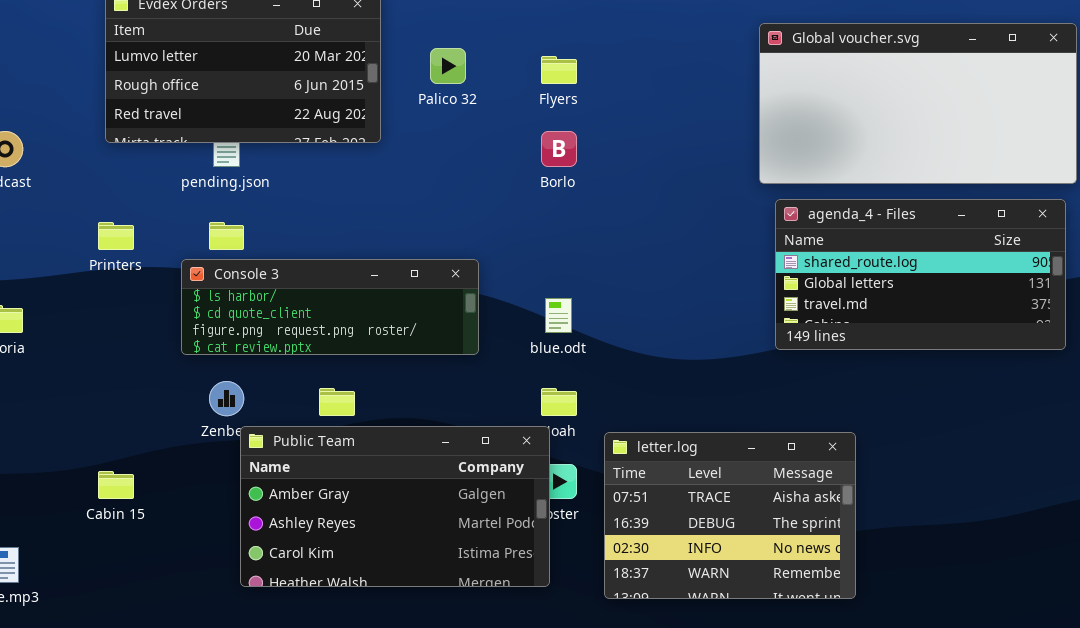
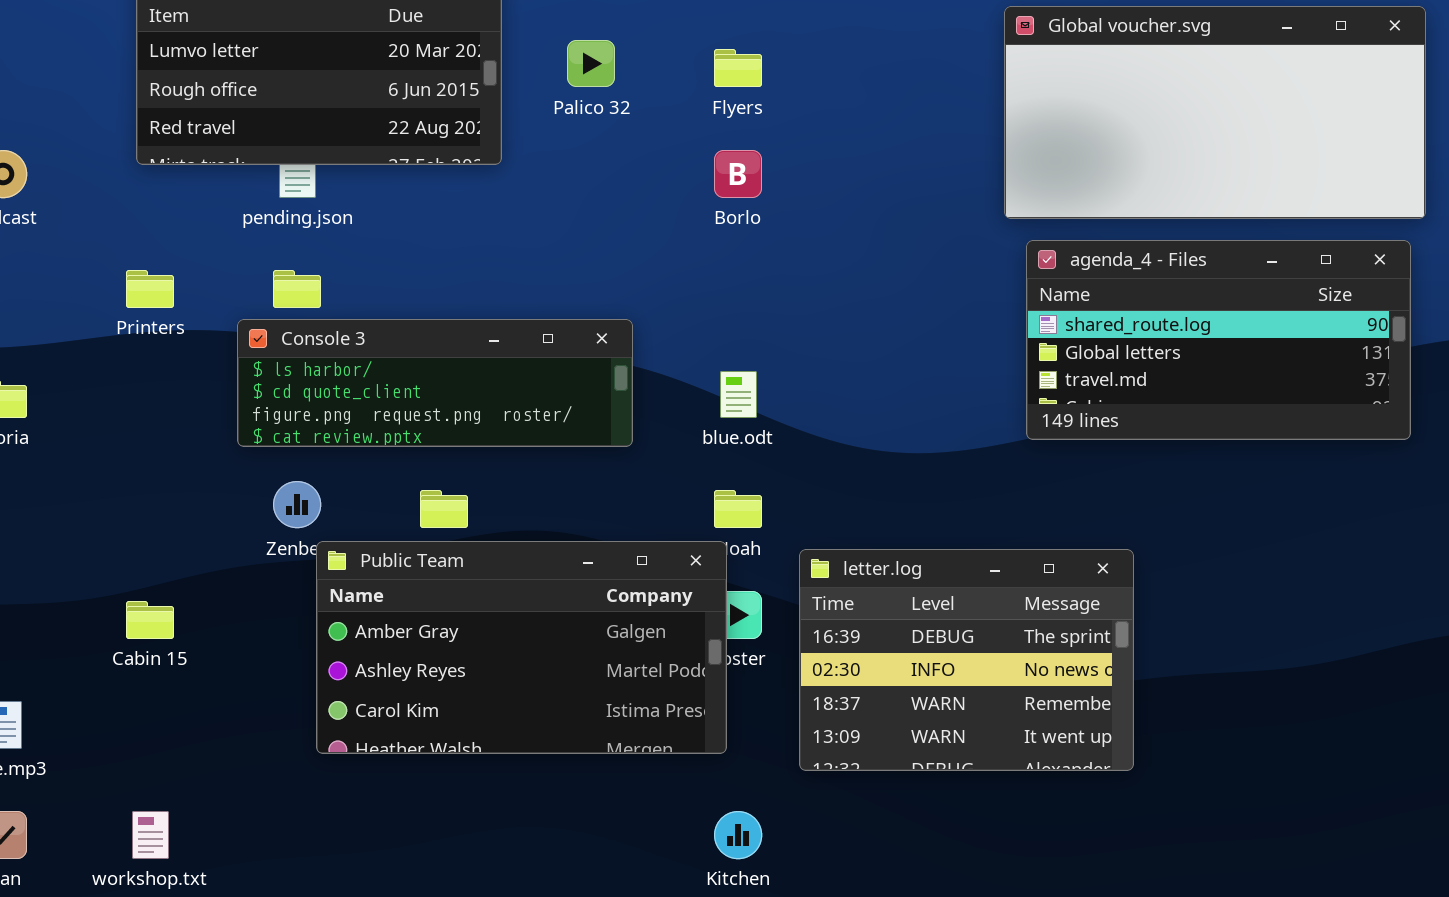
letter.log: [604,432,856,599] -> [799,549,1134,771], scrolled down 1 row

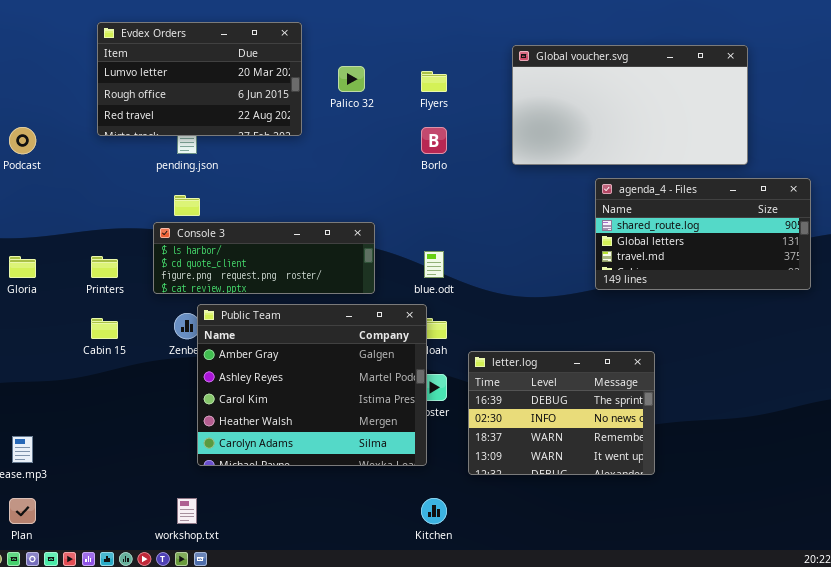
Global voucher.svg: [1004,6,1426,219] -> [512,45,748,165], moved
Printers: [126,270,174,308] -> [91,256,118,278], moved
Public Team: [316,541,727,754] -> [197,304,427,466], resized
Cabin 15: [126,601,174,639] -> [91,318,118,339], moved
workshop.txt: [132,811,169,859] -> [177,498,197,524], moved

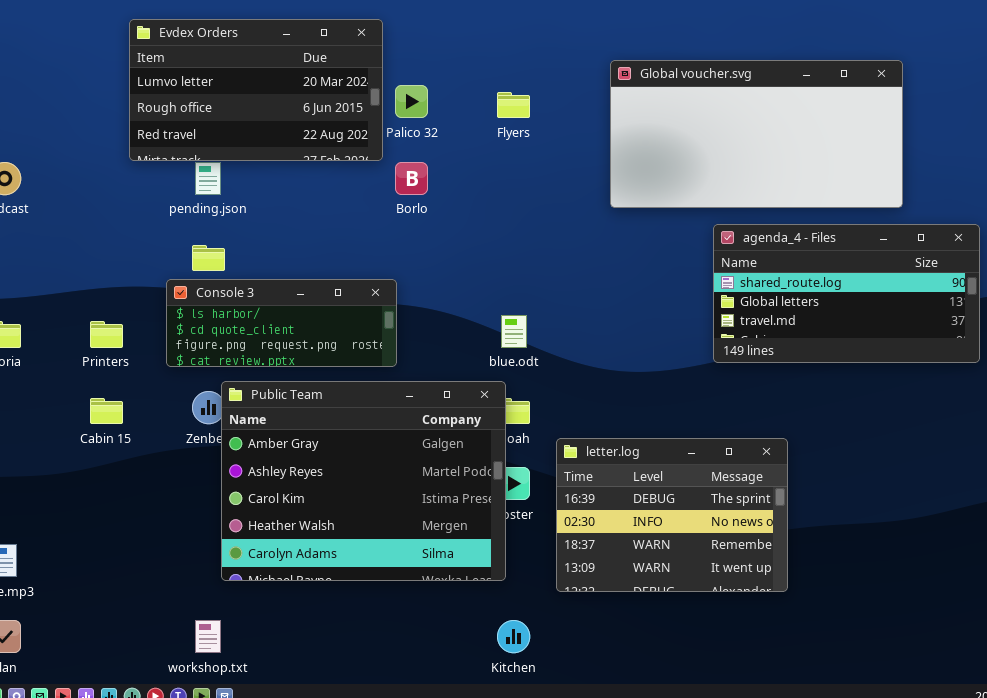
Evdex Orders: [97,22,302,136] -> [129,19,383,161], moved
Borlo: [421,127,447,154] -> [395,162,428,195], moved
Console 3: [153,222,375,294] -> [166,279,397,367], resized

